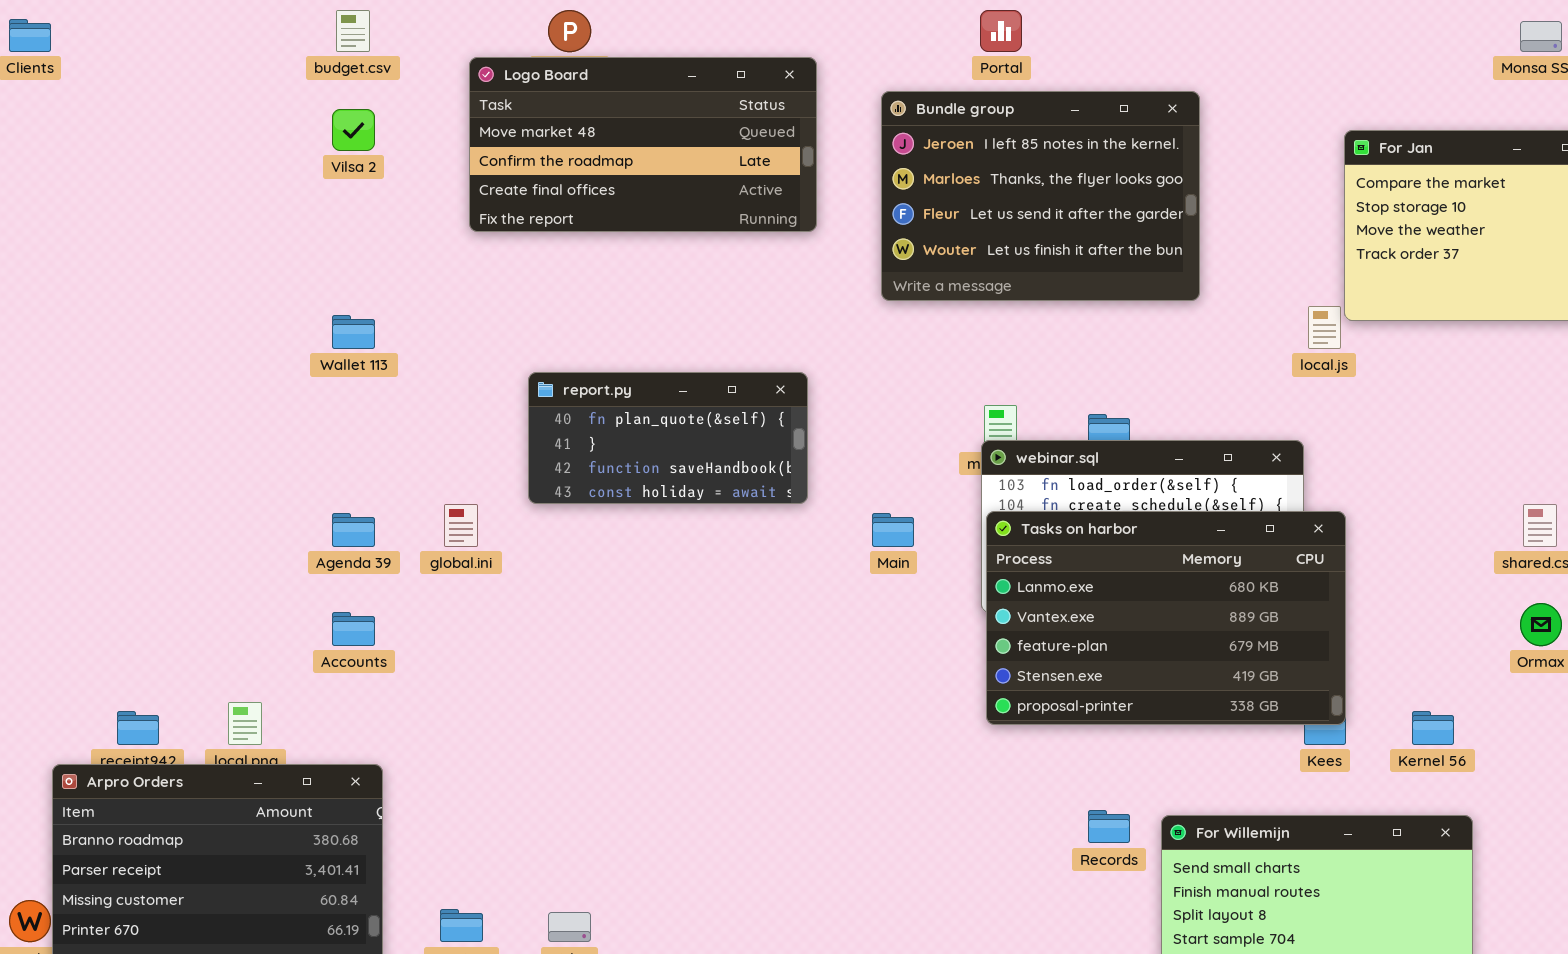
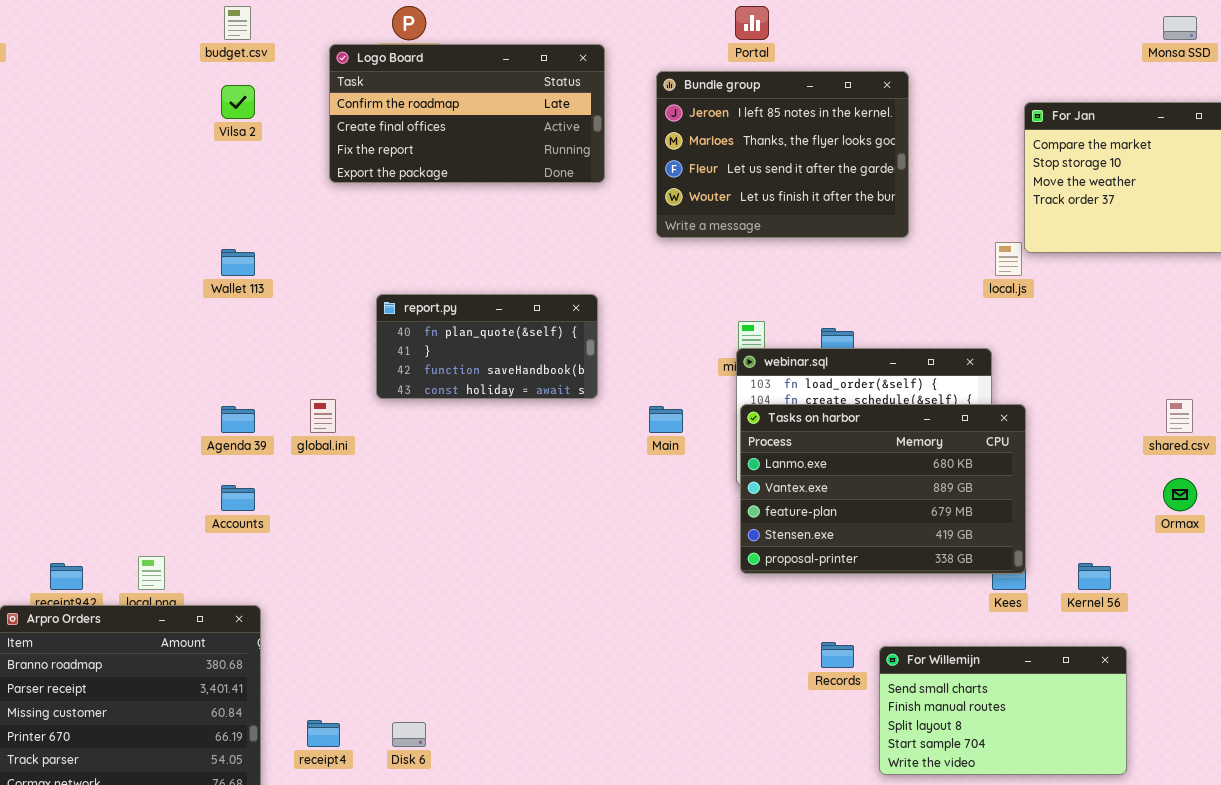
Logo Board: [469,57,817,232] -> [329,44,605,183], scrolled down 1 row

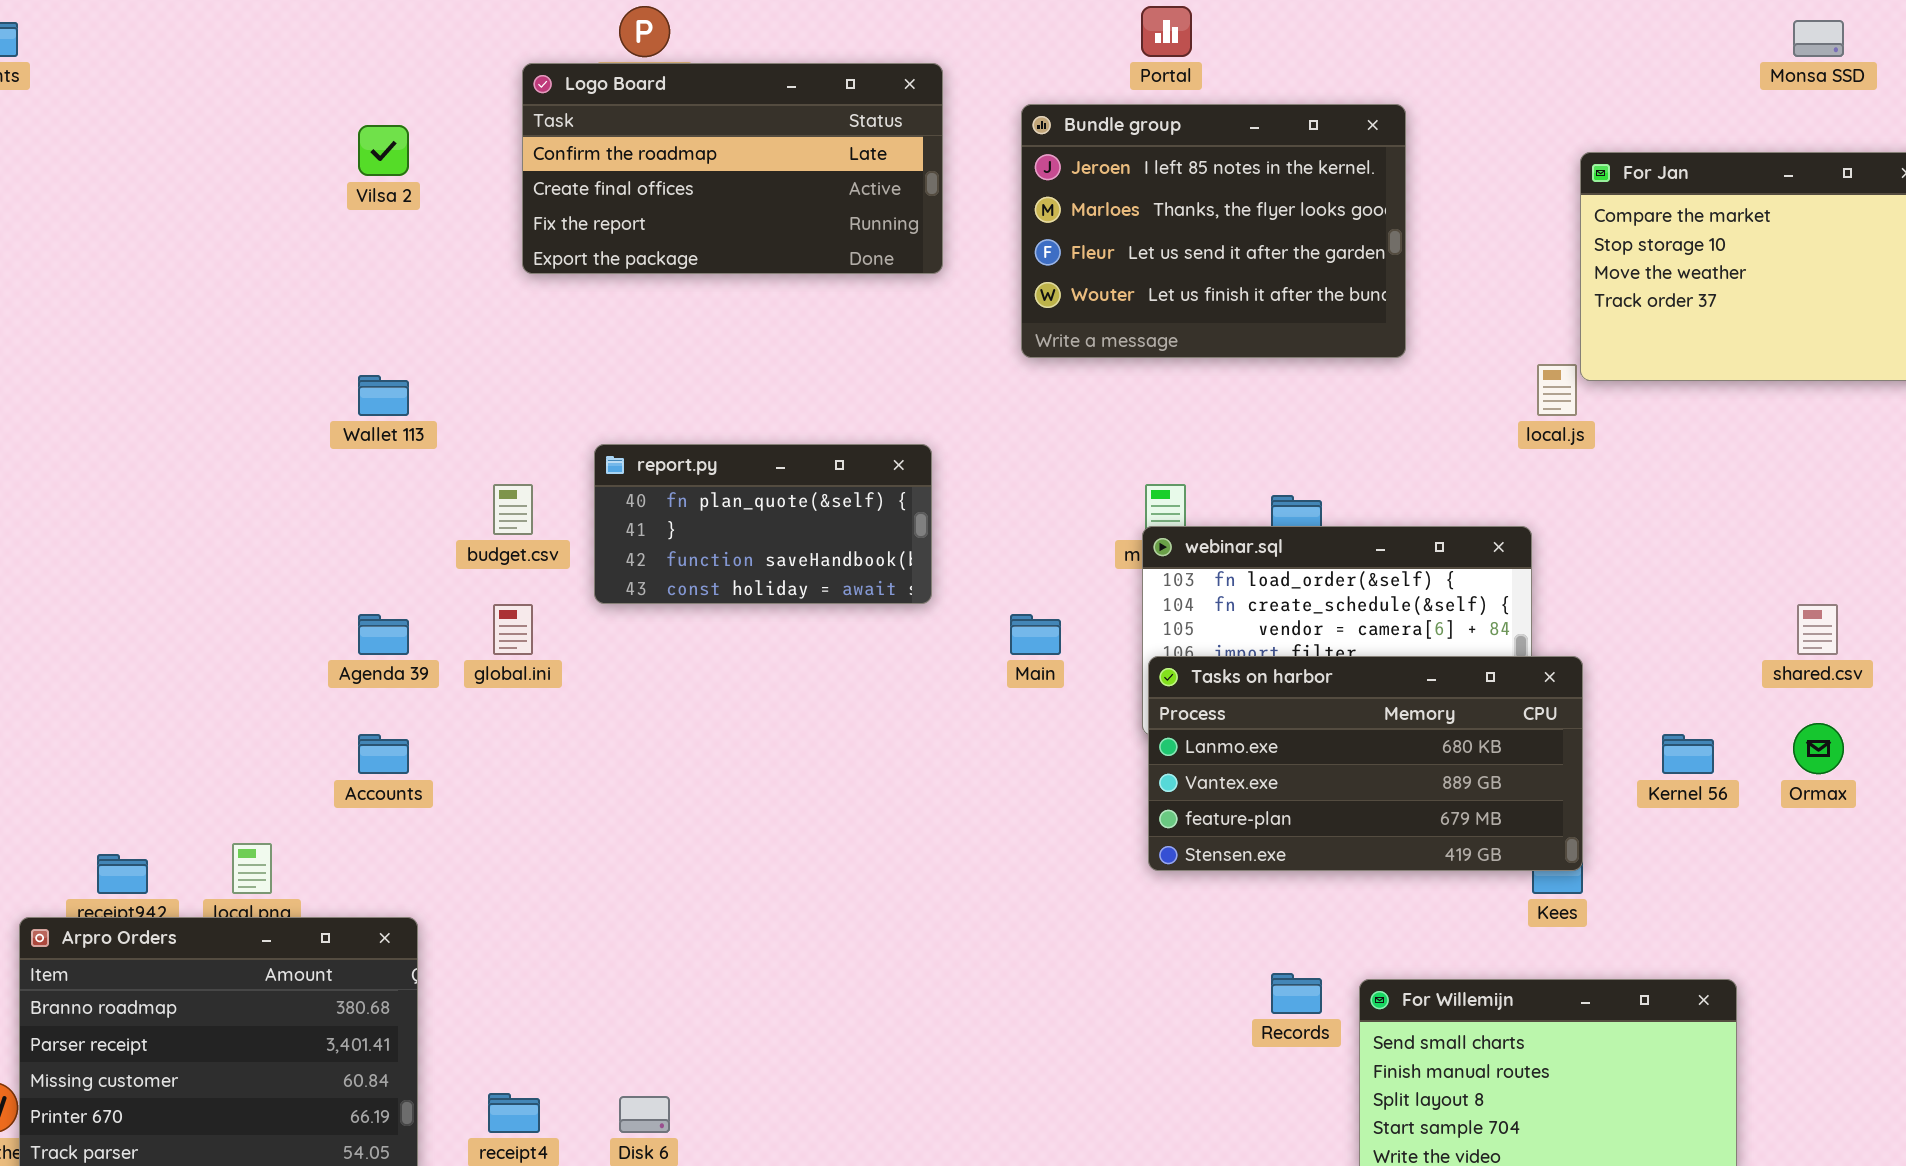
budget.csv: [224,6,251,40] -> [493,484,533,535], moved
Tasks on harbor: [740,404,1026,574] -> [1148,656,1583,871], resized
Kernel 56: [1078,563,1111,590] -> [1662,734,1714,774], moved

